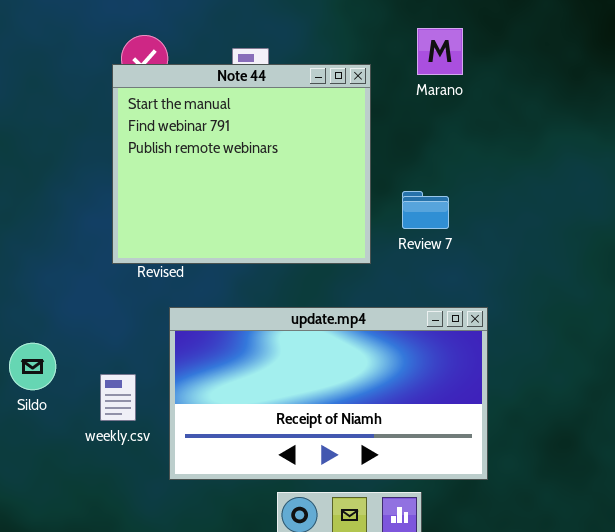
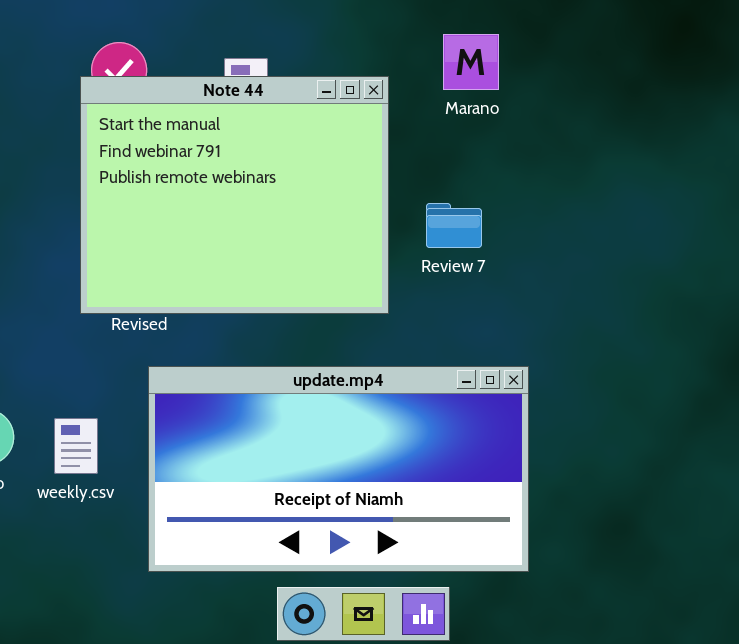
Review 7: [402,191,449,229] -> [426,203,482,248], moved
weekly.csv: [100,374,136,421] -> [54,418,98,474], moved

